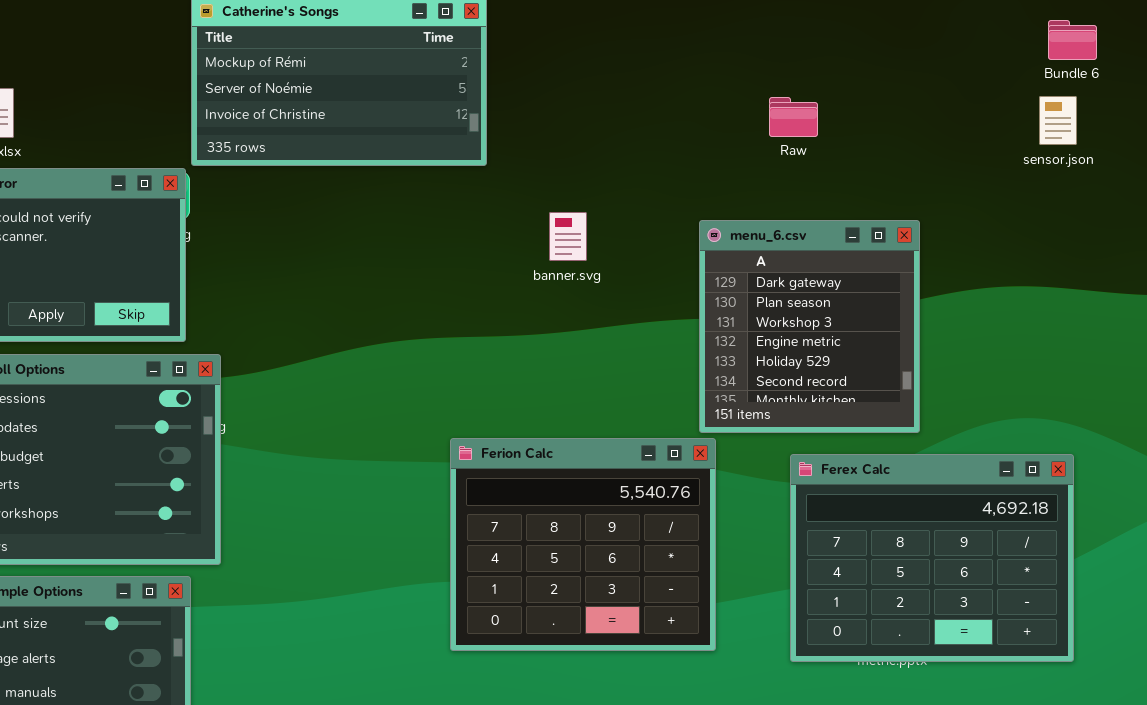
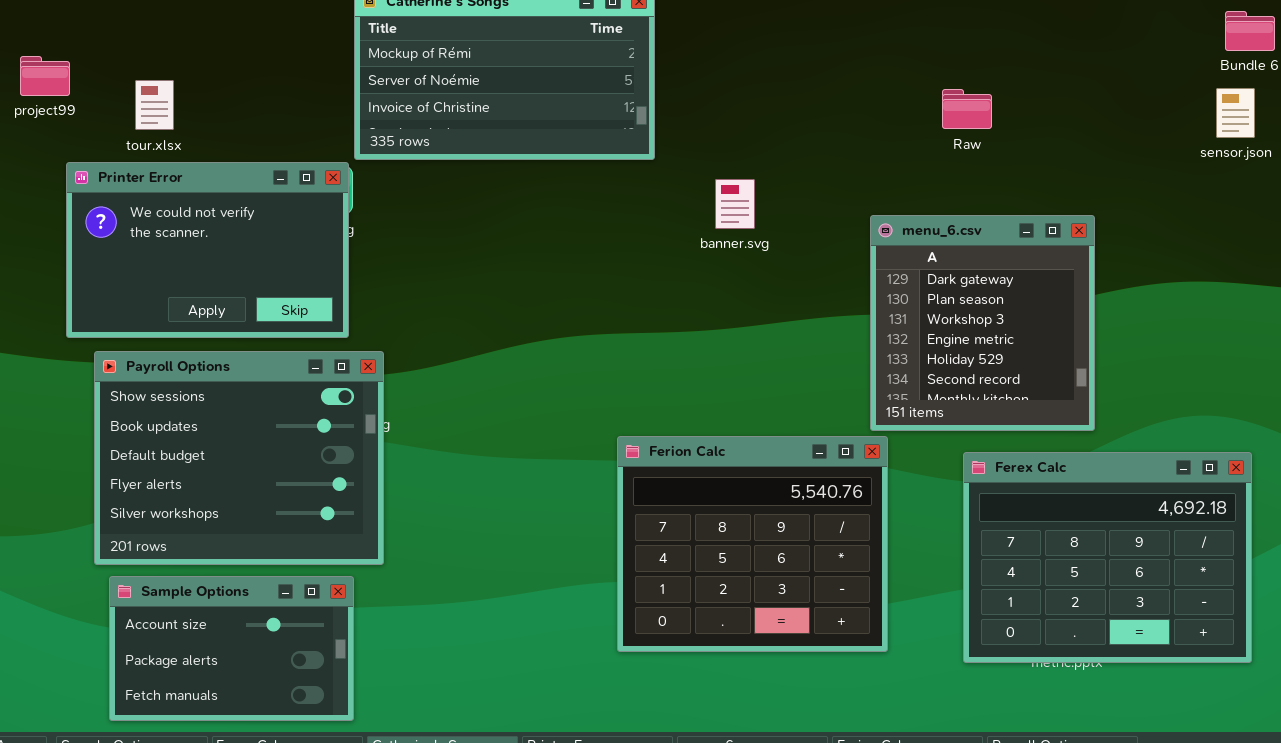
banner.svg: [549,212,587,261] -> [715,179,755,229], moved

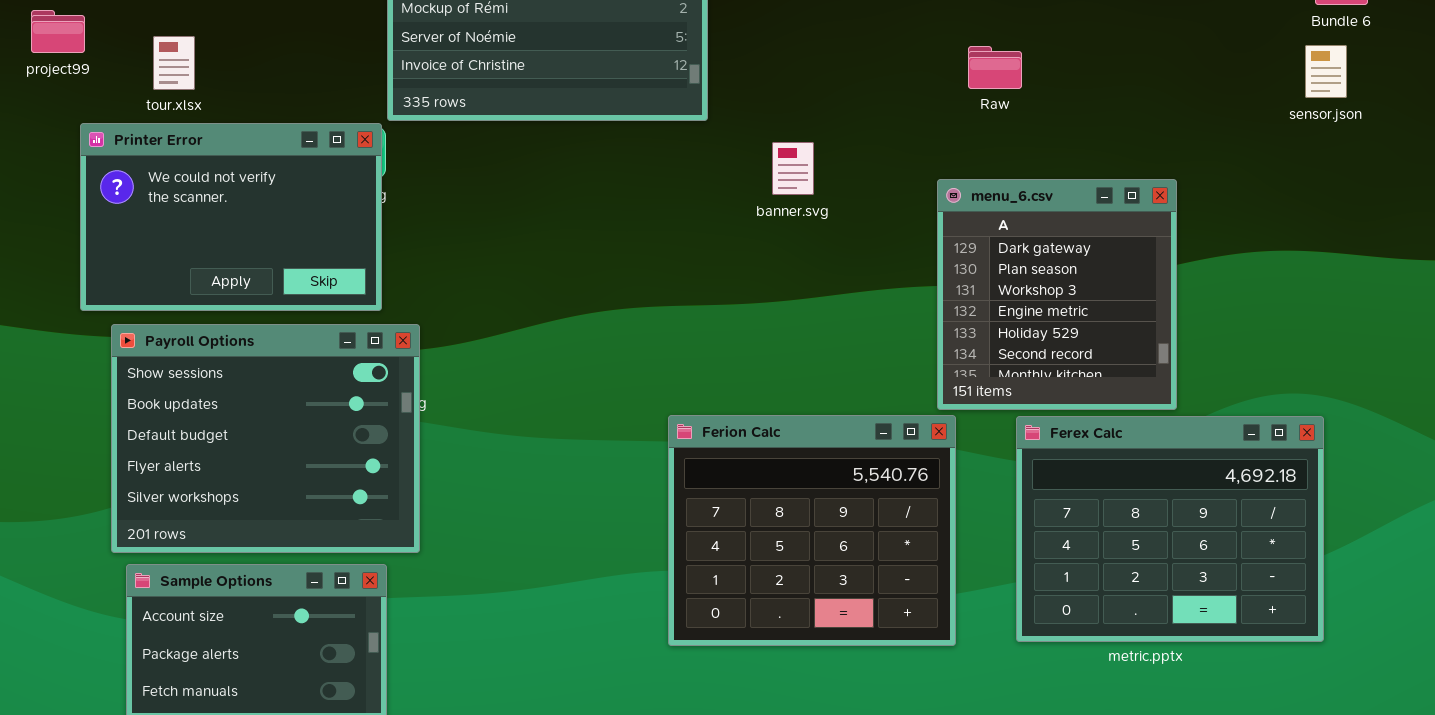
Raw: [942,89,992,129] -> [968,46,1022,89], moved
Ferex Calc: [963,452,1252,663] -> [1016,416,1324,642], moved

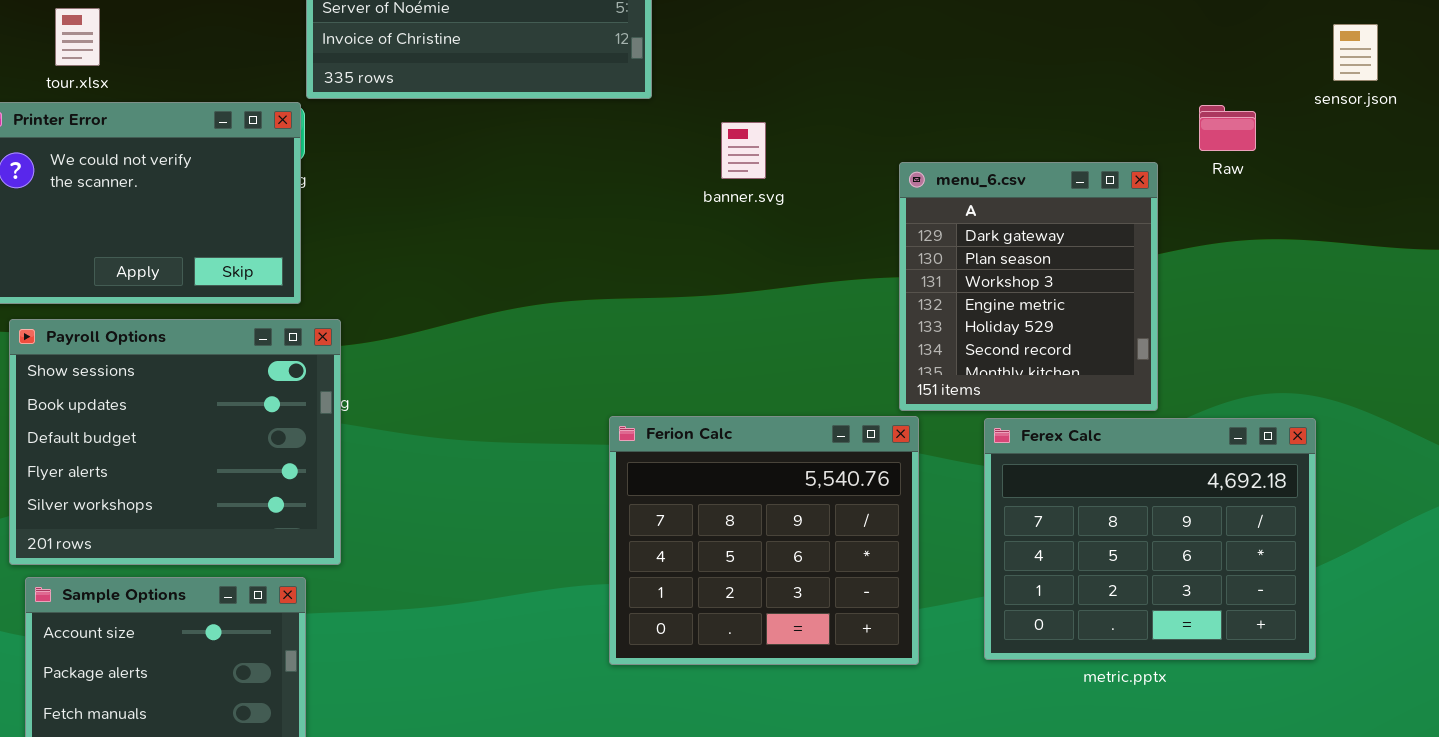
sensor.json: [1305,45,1347,98] -> [1333,24,1378,81], moved
Raw: [968,46,1022,89] -> [1199,105,1256,151], moved

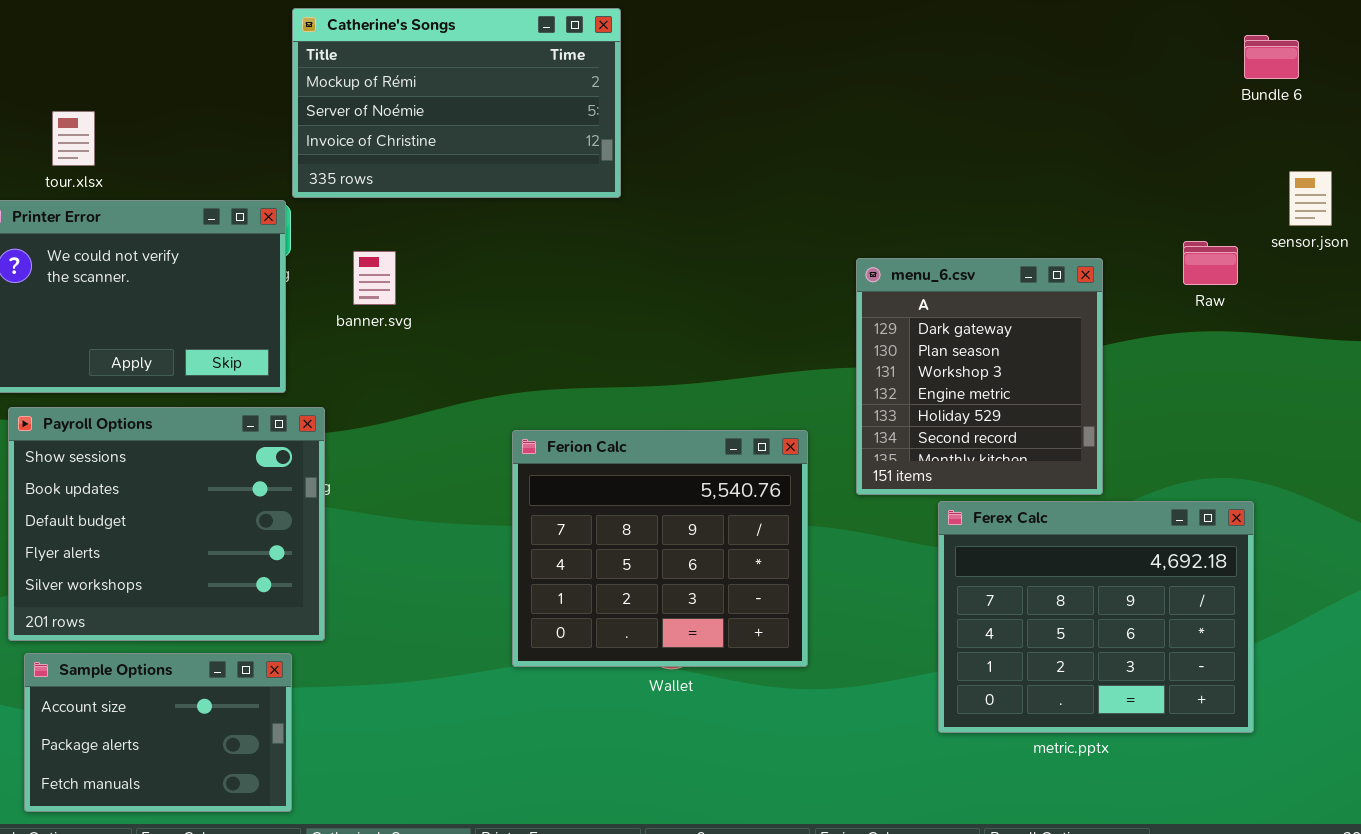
sensor.json: [1333,24,1378,81] -> [1289,171,1332,226], moved
Raw: [1199,105,1256,151] -> [1183,241,1238,285], moved
banner.svg: [721,122,766,179] -> [353,251,396,305], moved
Ferion Calc: [609,416,919,665] -> [512,430,808,667], moved

